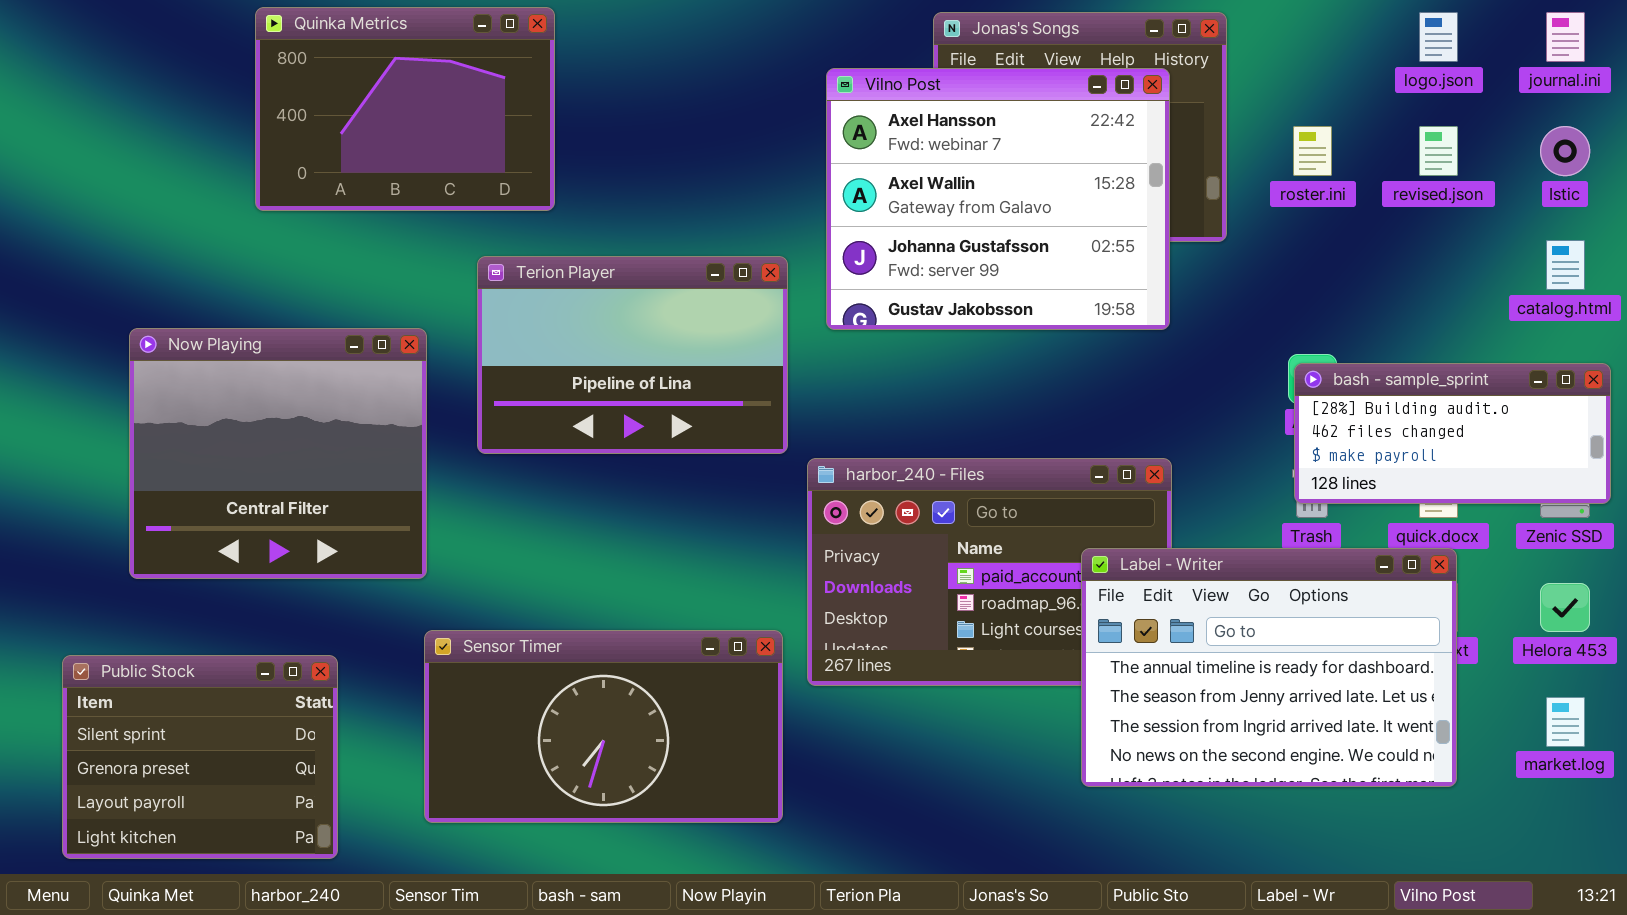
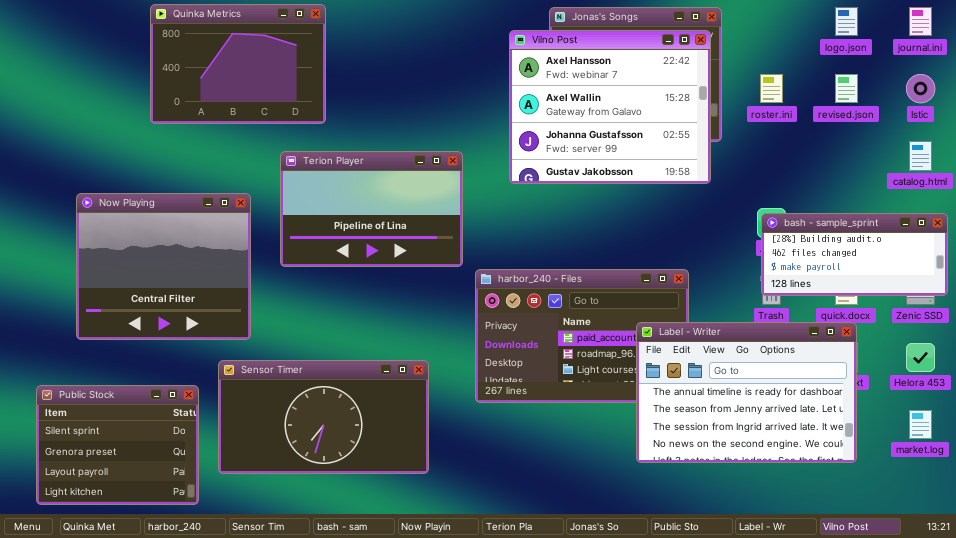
Vilno Post: [826,68,1170,330] -> [509,30,711,184], moved
Sensor Timer: [424,630,783,823] -> [218,360,429,474], moved

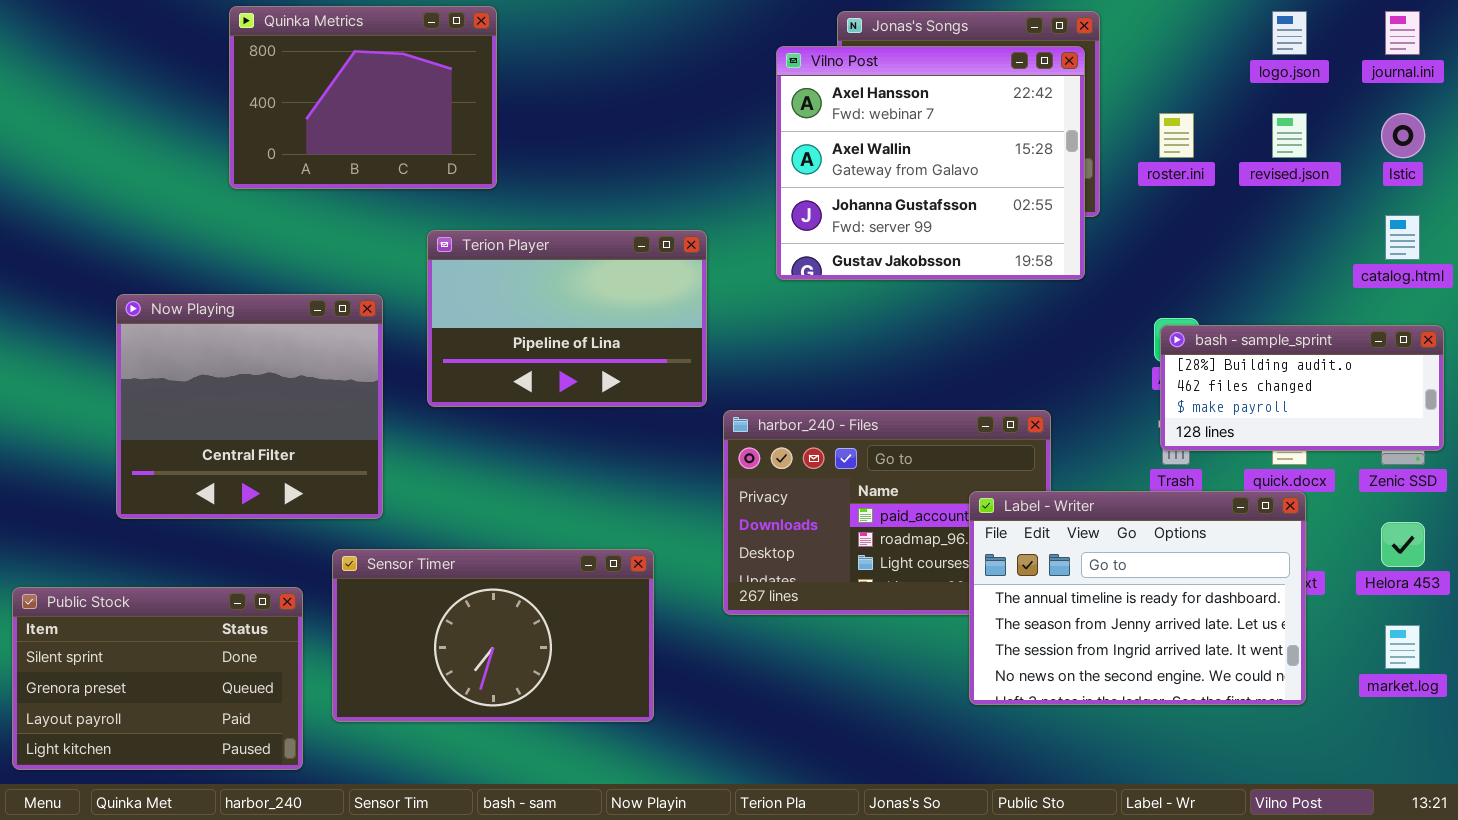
Public Stock: [36,385,199,505] -> [12,587,303,770], resized

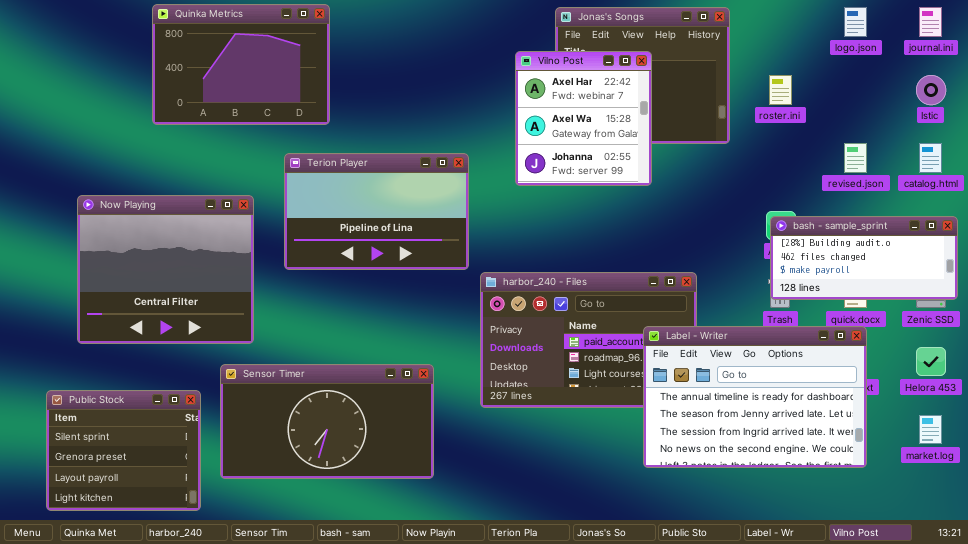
Vilno Post: [776,46,1085,280] -> [515,51,652,186], resized
revised.json: [1272,113,1307,158] -> [844,143,867,173], moved
Public Stock: [12,587,303,770] -> [46,390,201,511], resized

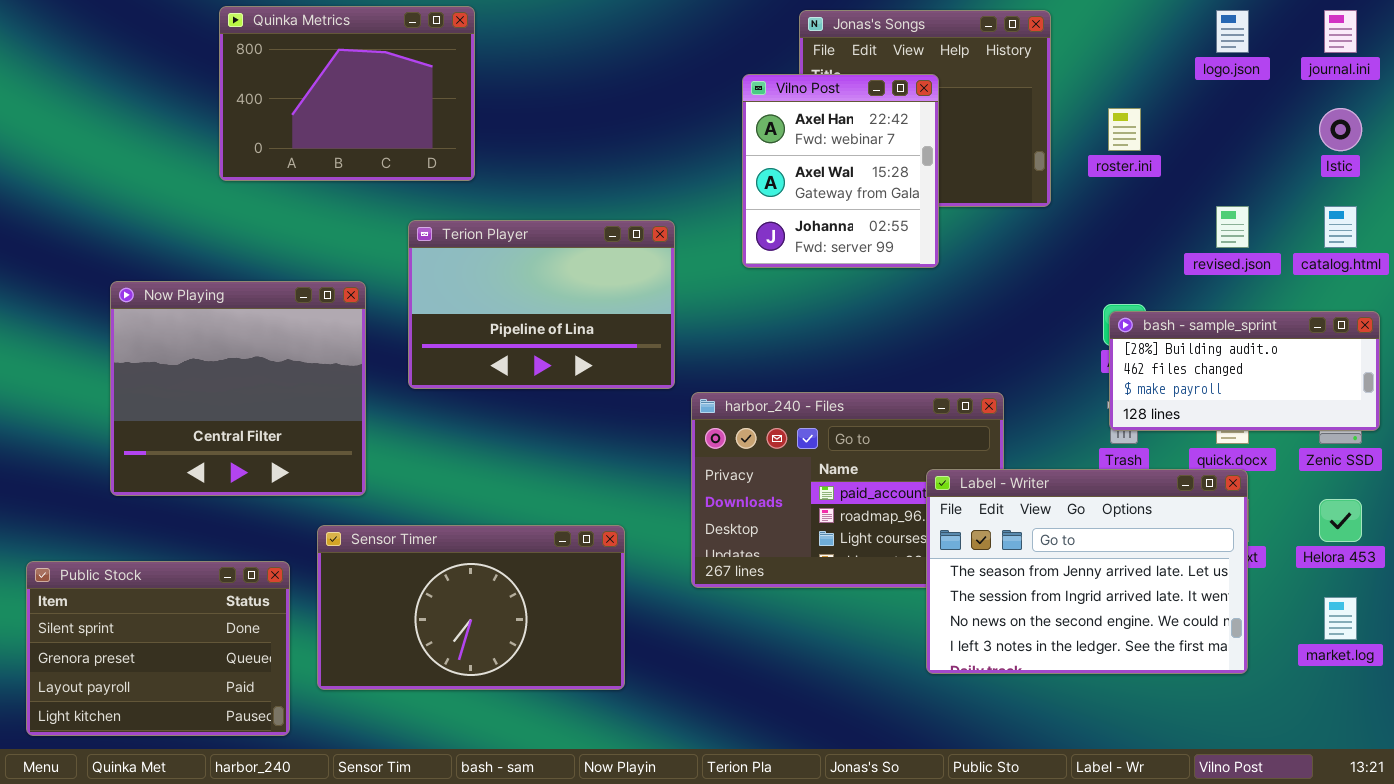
Label - Writer: [643,326,867,468] -> [926,469,1248,674], scrolled down 1 row
Public Stock: [46,390,201,511] -> [26,561,290,736], resized

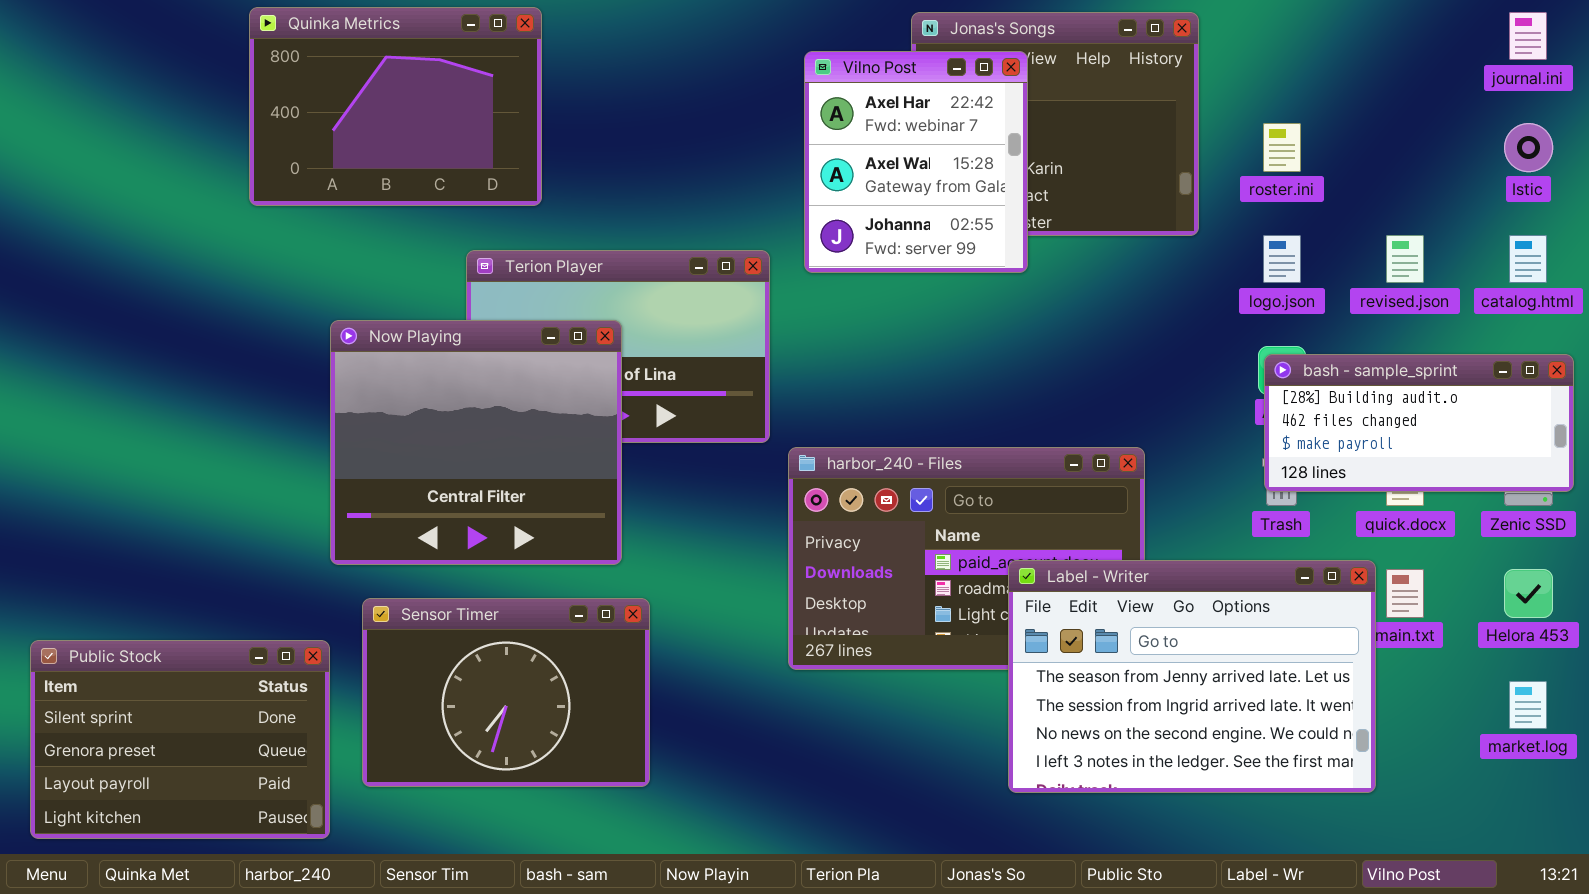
logo.json: [1216,10,1249,53] -> [1263,235,1301,283], moved
Vilno Post: [742,74,939,268] -> [804,51,1028,273], moved
Now Playing: [110,281,366,496] -> [330,320,622,565], moved
Label - Writer: [926,469,1248,674] -> [1008,560,1376,793], moved
Sensor Timer: [317,525,625,690] -> [362,598,650,787], resized

